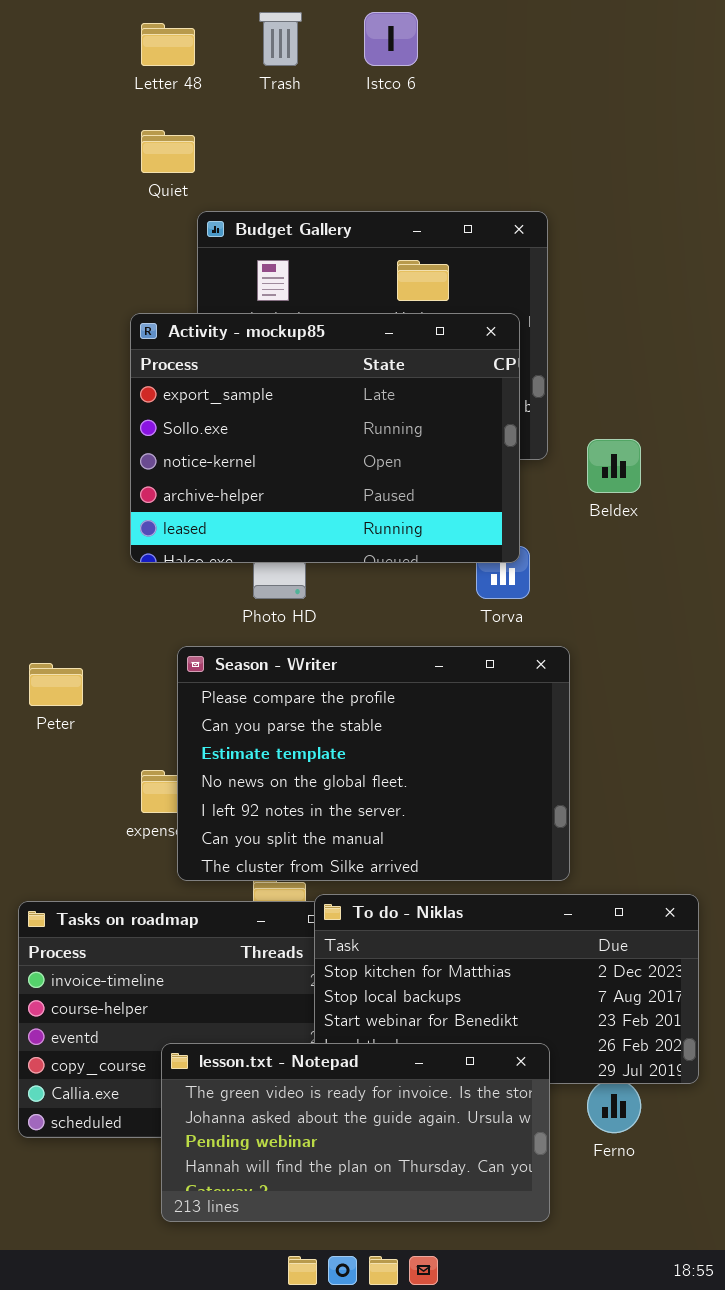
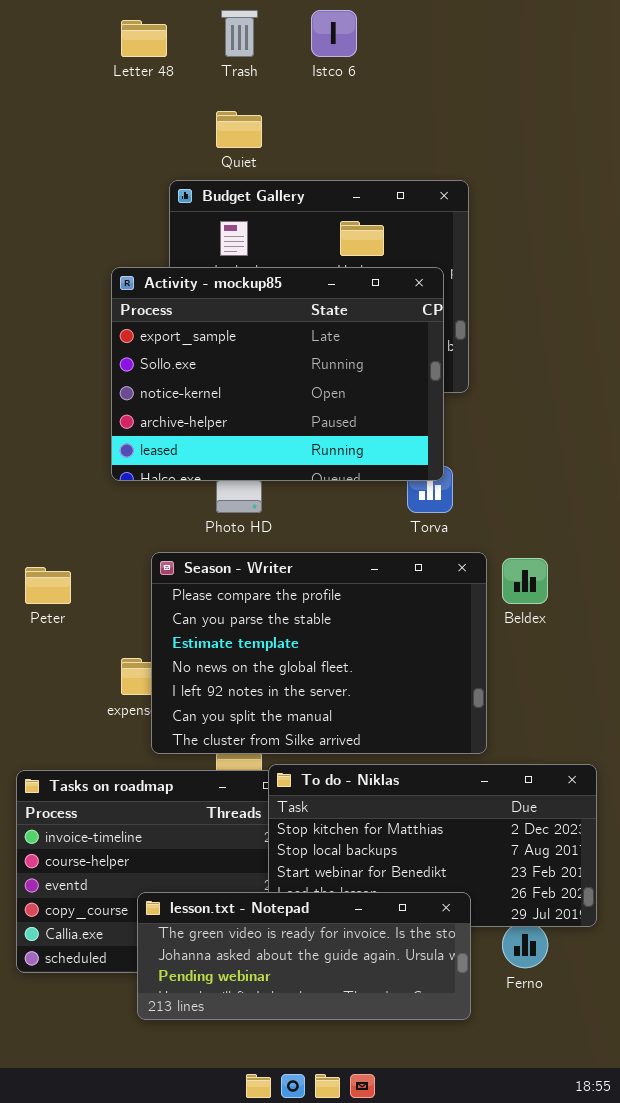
Quiet: [141,130,195,173] -> [216,111,262,148], moved
Beldex: [587,439,641,493] -> [502,558,548,604], moved
lesson.txt - Notepad: [161,1043,550,1222] -> [137,892,471,1020], resized

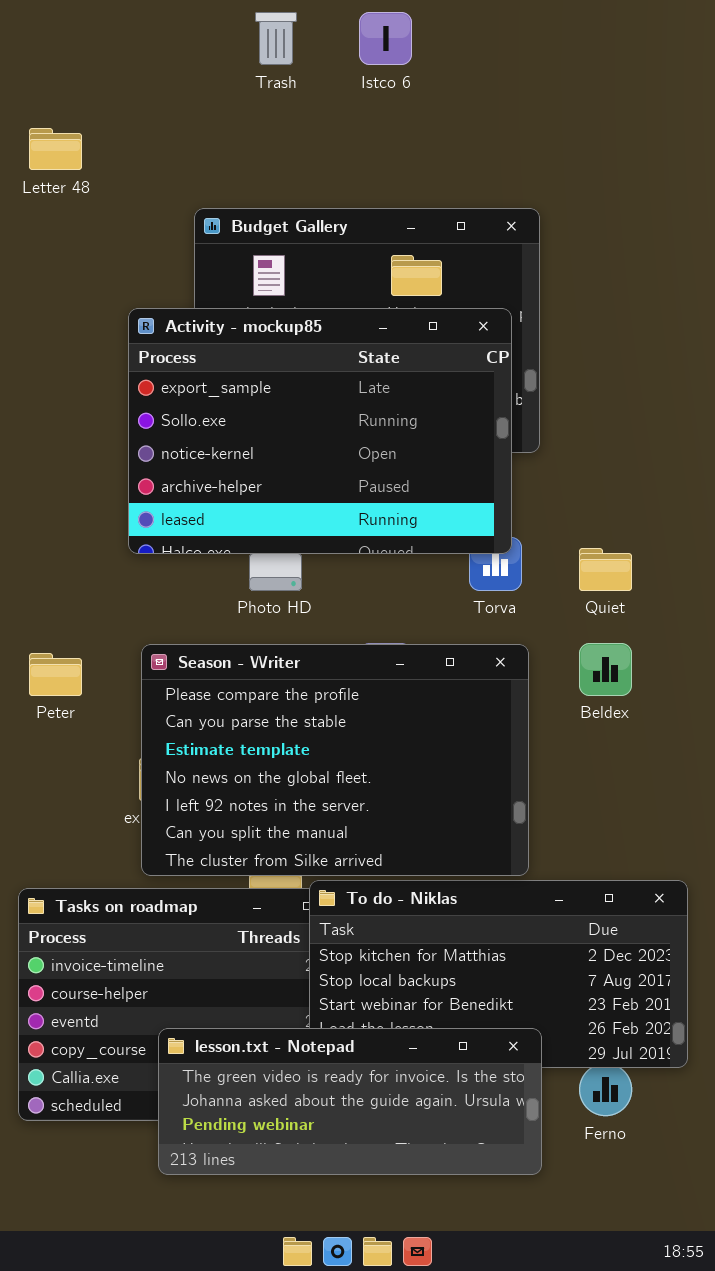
Letter 48: [121,20,167,57] -> [29,128,82,170], moved
Quiet: [216,111,262,148] -> [579,548,632,591], moved
Season - Writer: [151,552,487,754] -> [141,644,529,876], moved

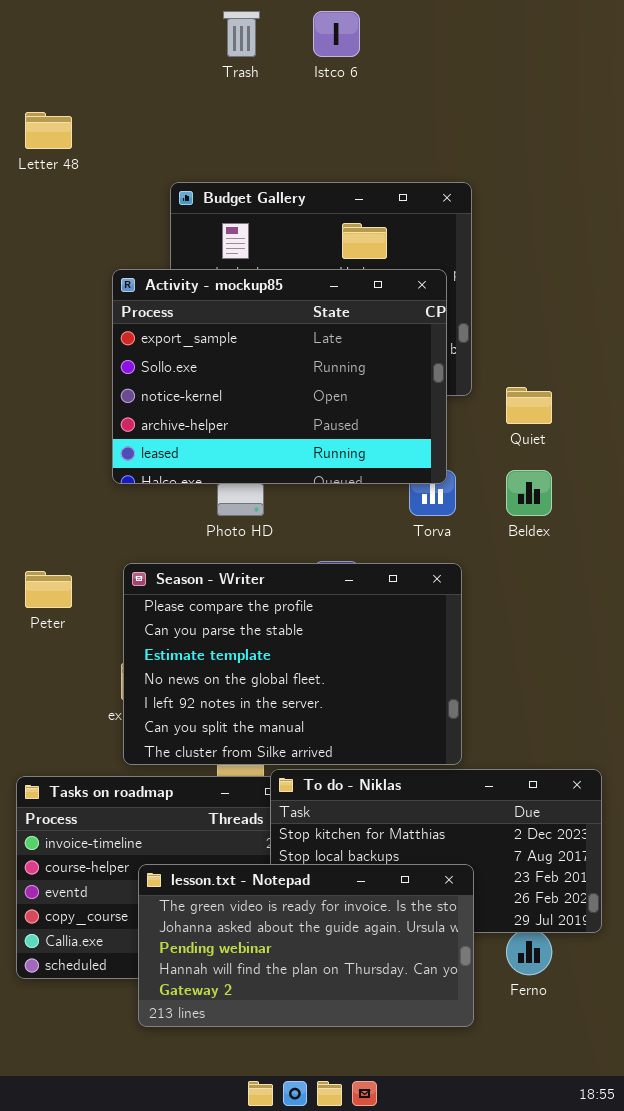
Quiet: [579,548,632,591] -> [506,387,552,424], moved
Beldex: [579,643,632,696] -> [506,470,552,516], moved
lesson.txt - Notepad: [158,1028,542,1175] -> [138,864,474,1027], resized

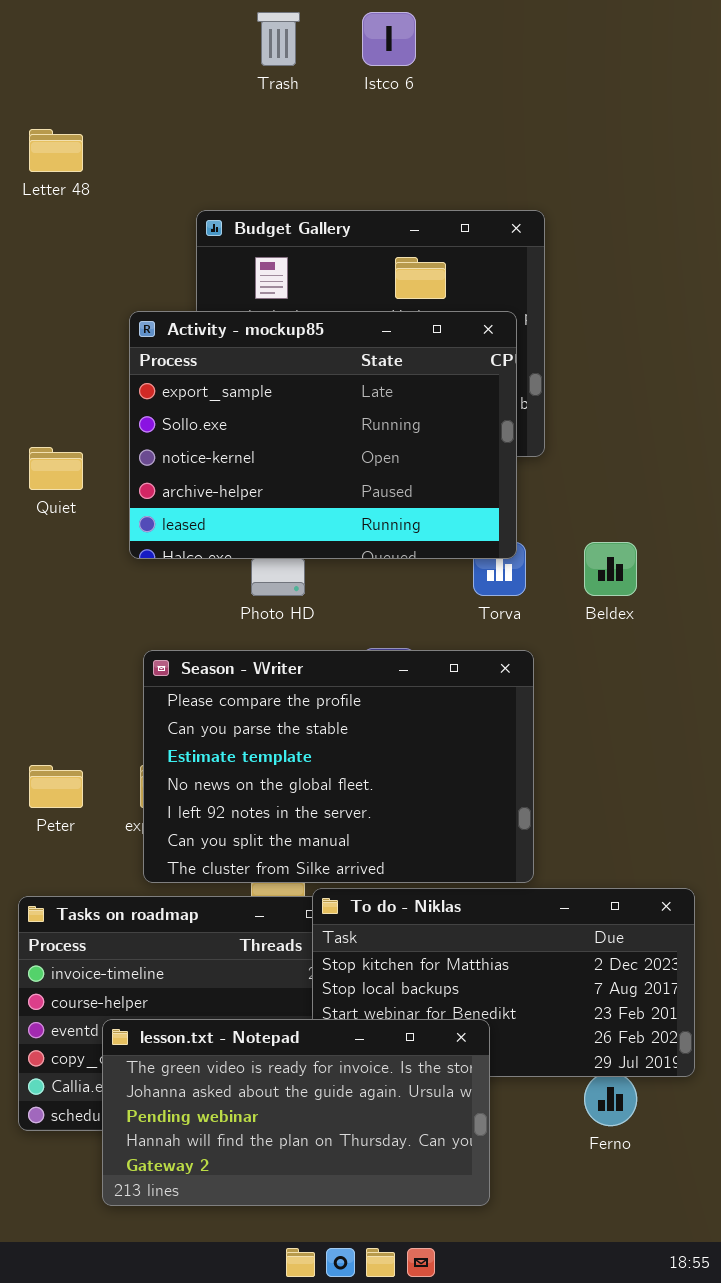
Quiet: [506,387,552,424] -> [29,447,83,490], moved
Peter: [25,571,72,608] -> [29,765,83,808], moved
lesson.txt - Notepad: [138,864,474,1027] -> [102,1019,490,1206], moved

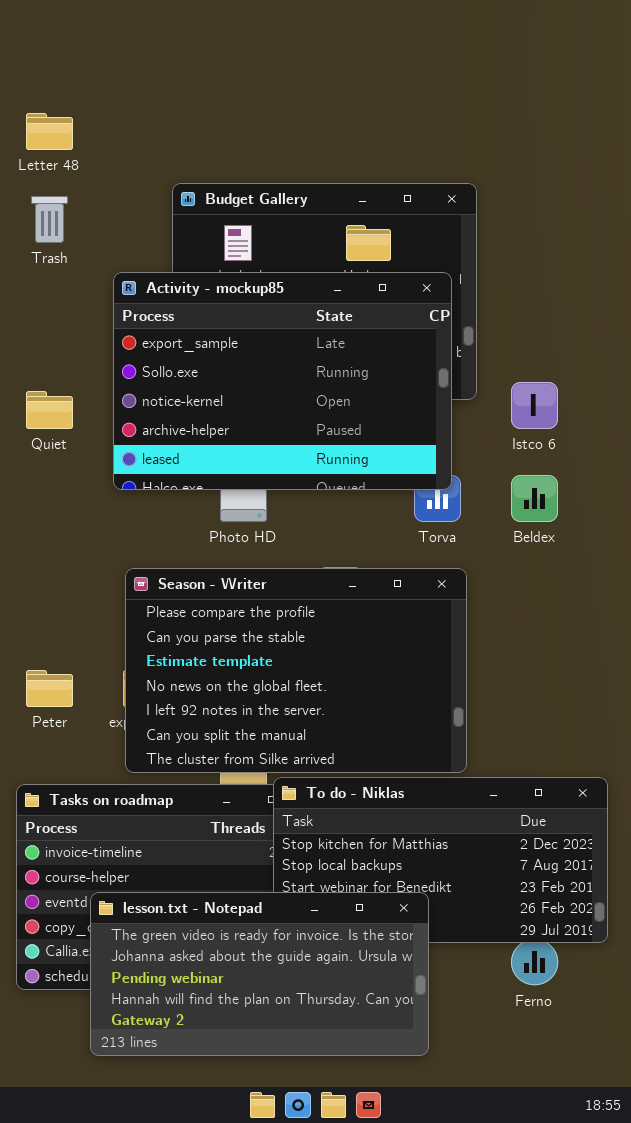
Trash: [257,12,300,66] -> [31,196,68,243], moved
Istco 6: [362,12,416,66] -> [511,382,558,429], moved

